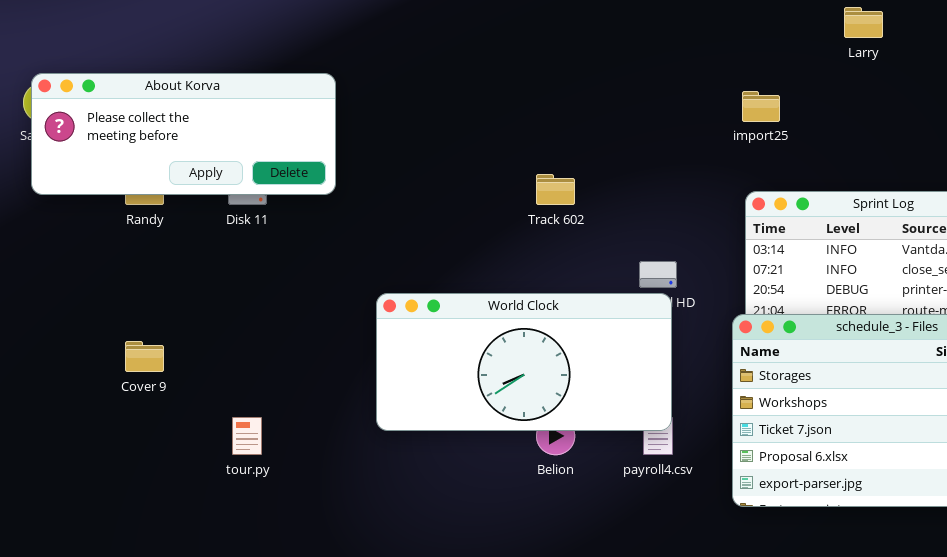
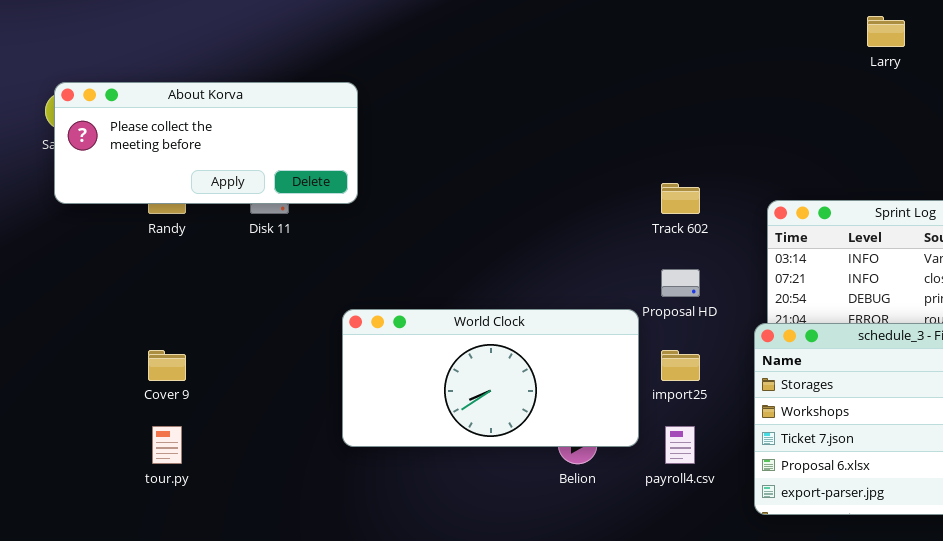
import25: [742,91,780,122] -> [661,350,700,381], moved
Track 602: [536,174,575,205] -> [661,183,700,214], moved
World Clock: [376,293,672,431] -> [342,309,639,447], moved
tour.py: [232,417,262,455] -> [152,426,182,464], moved

